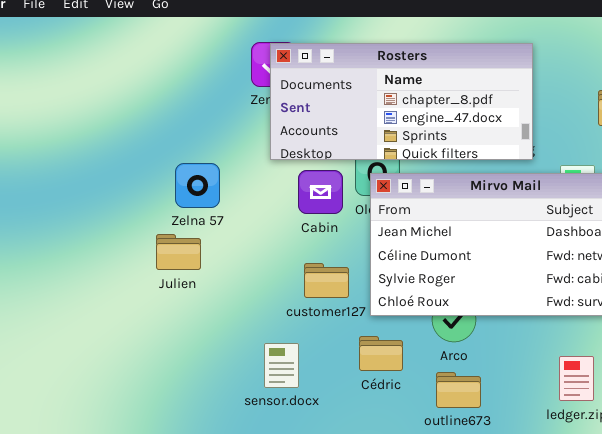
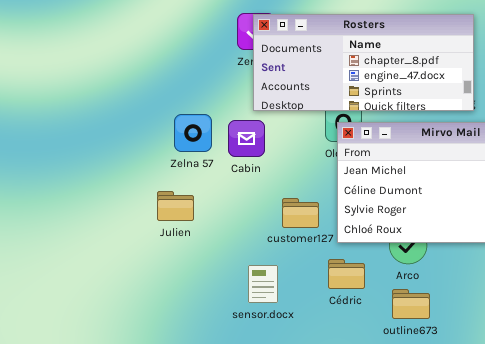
Cabin: [298,170,343,214] -> [228,120,265,157], moved
Julien: [156,234,201,270] -> [157,191,194,221], moved

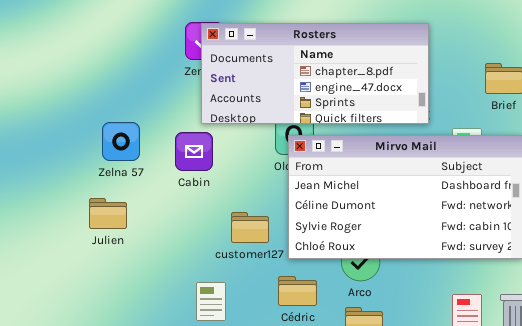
Zelna 57: [174,114,212,152] -> [102,122,140,161], moved
Julien: [157,191,194,221] -> [89,198,127,229], moved

